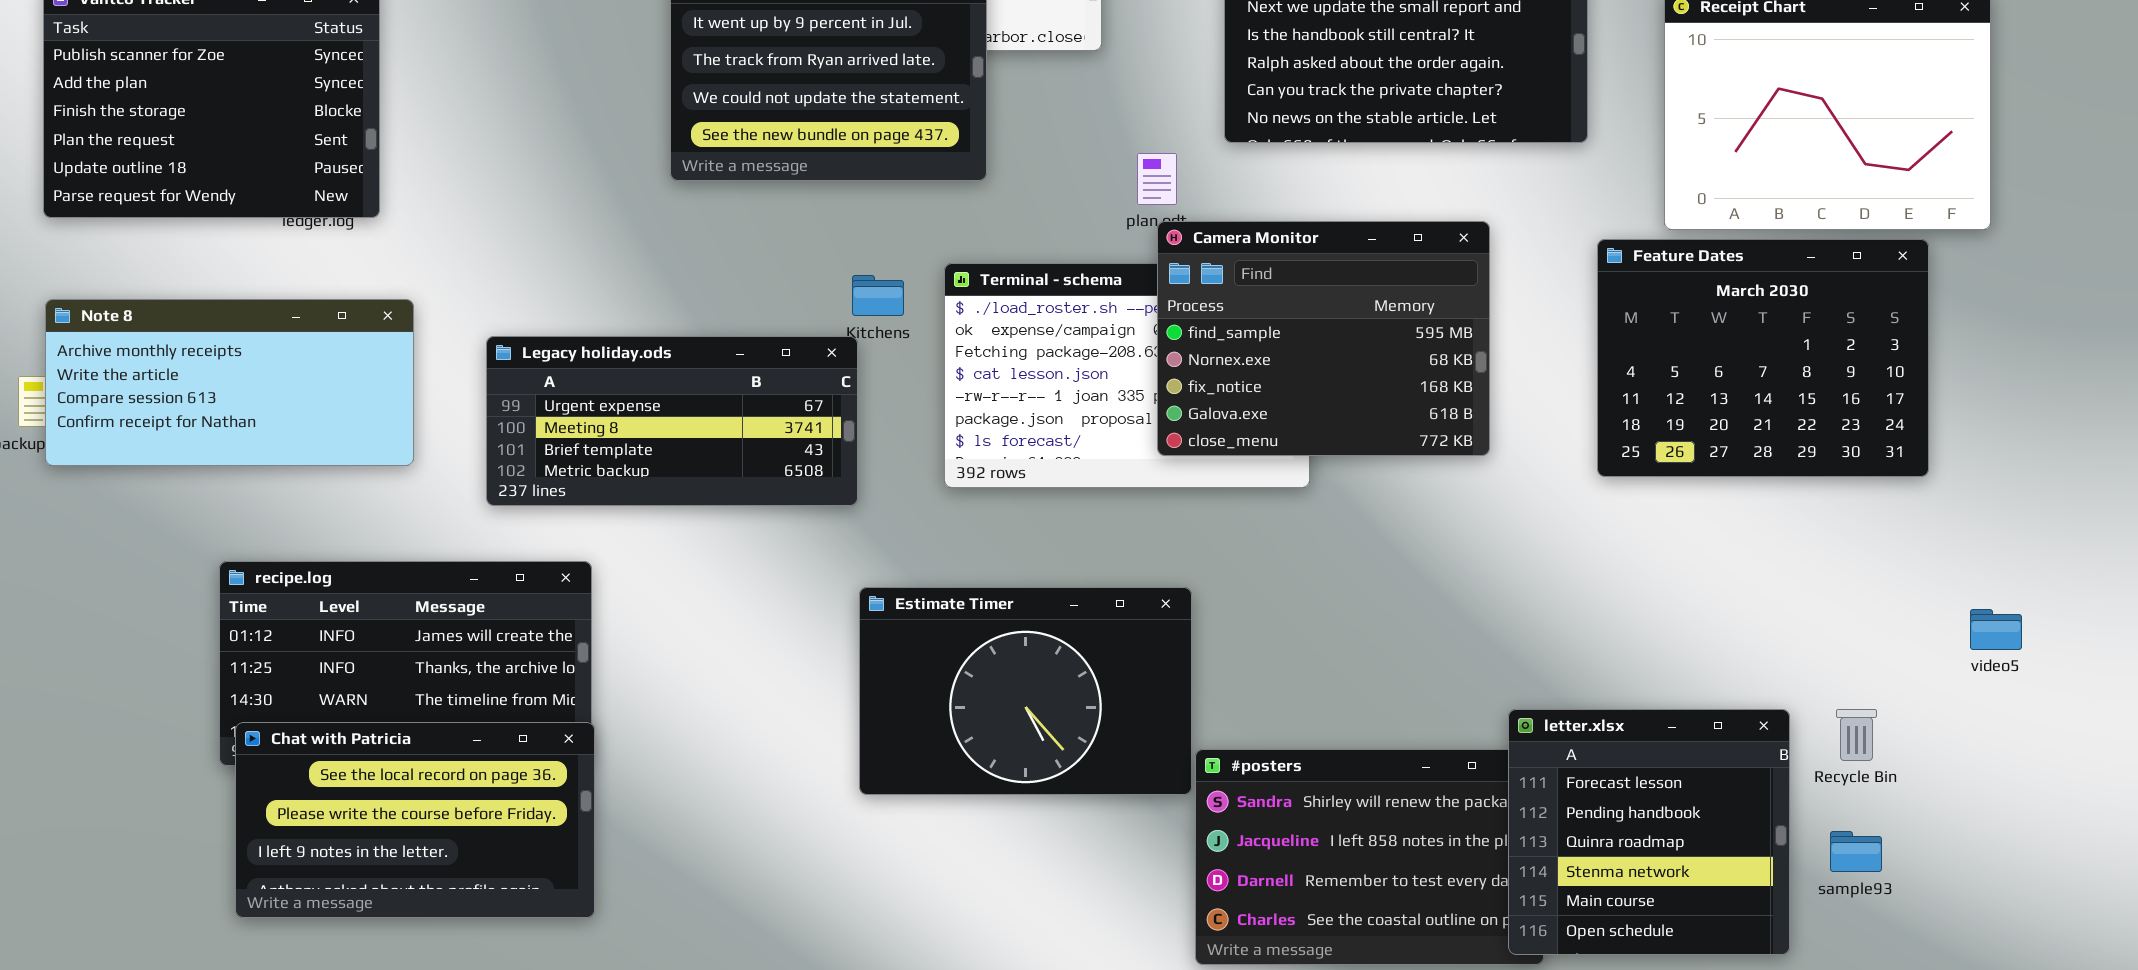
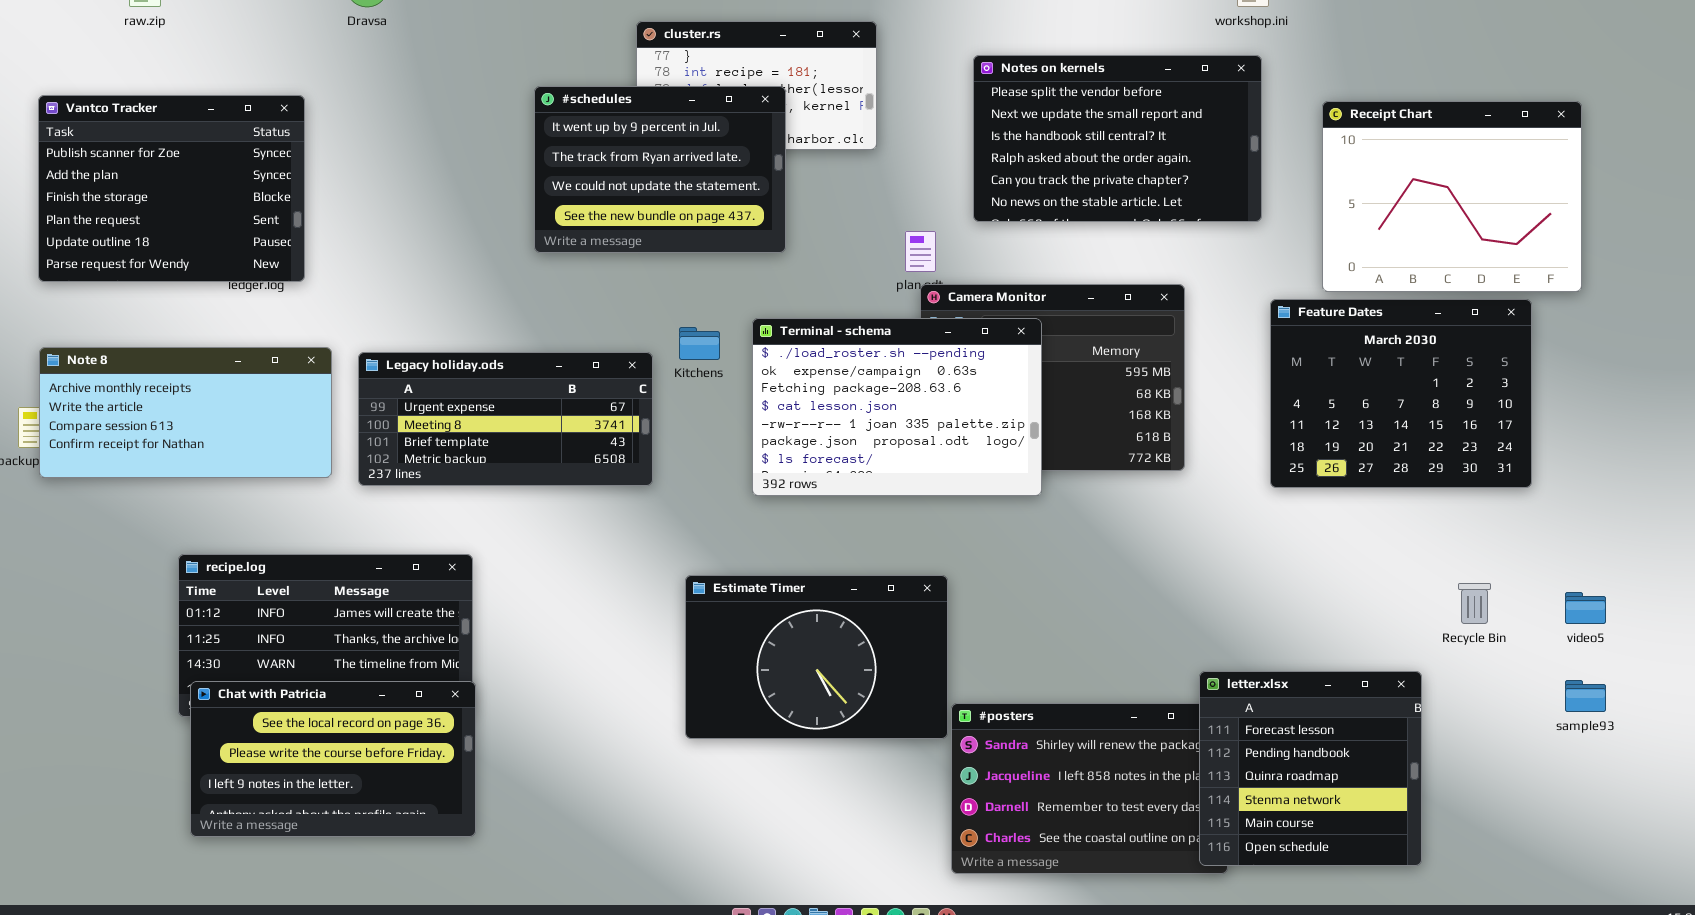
Terminal - schema: [944,263,1310,488] -> [752,318,1042,496], raised
Legacy holiday.ods: [486,336,858,506] -> [358,352,653,486], moved
Recycle Bin: [1836,709,1877,761] -> [1458,583,1491,624], moved
sample93: [1830,831,1882,872] -> [1565,680,1606,712], moved

